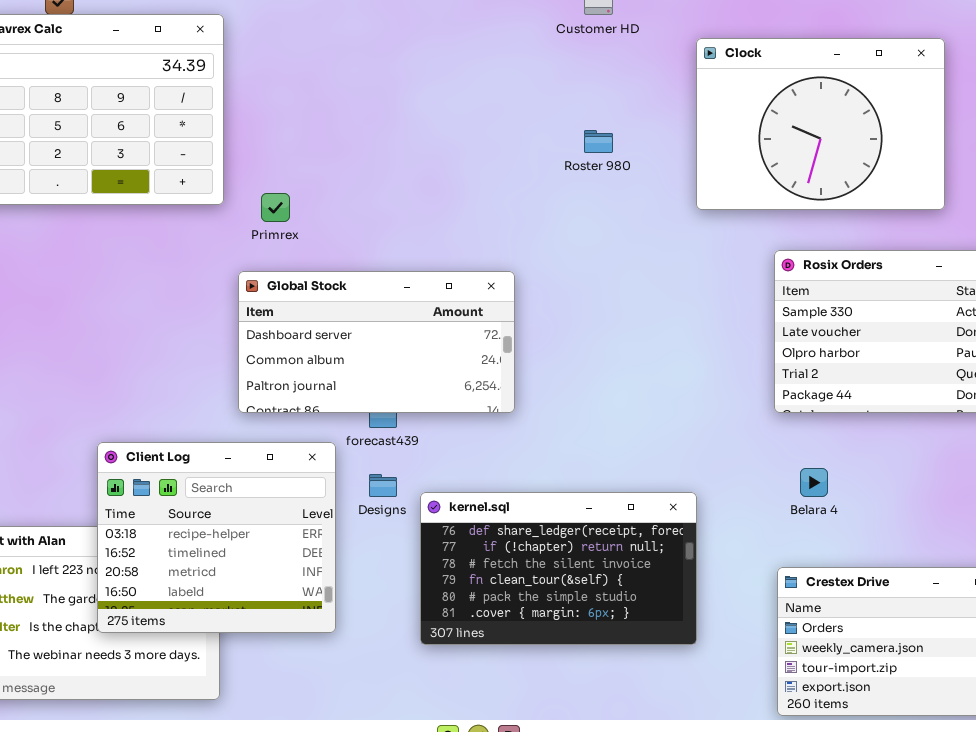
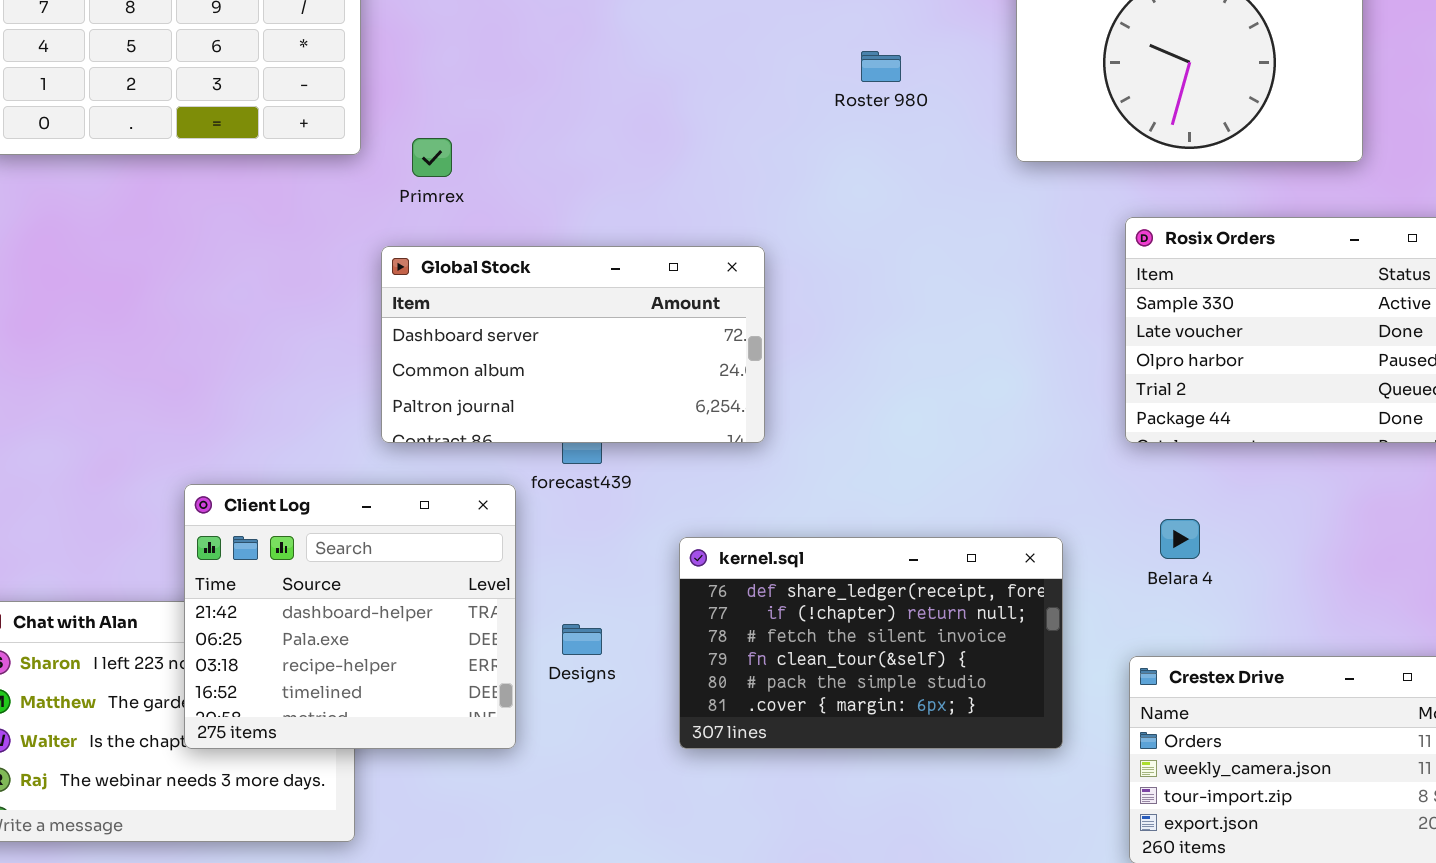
Client Log: [97,442,336,633] -> [184,484,516,749], scrolled up 2 rows
Designs: [369,474,397,497] -> [562,624,602,655], moved
kernel.sql: [420,492,697,645] -> [679,537,1063,749], moved

